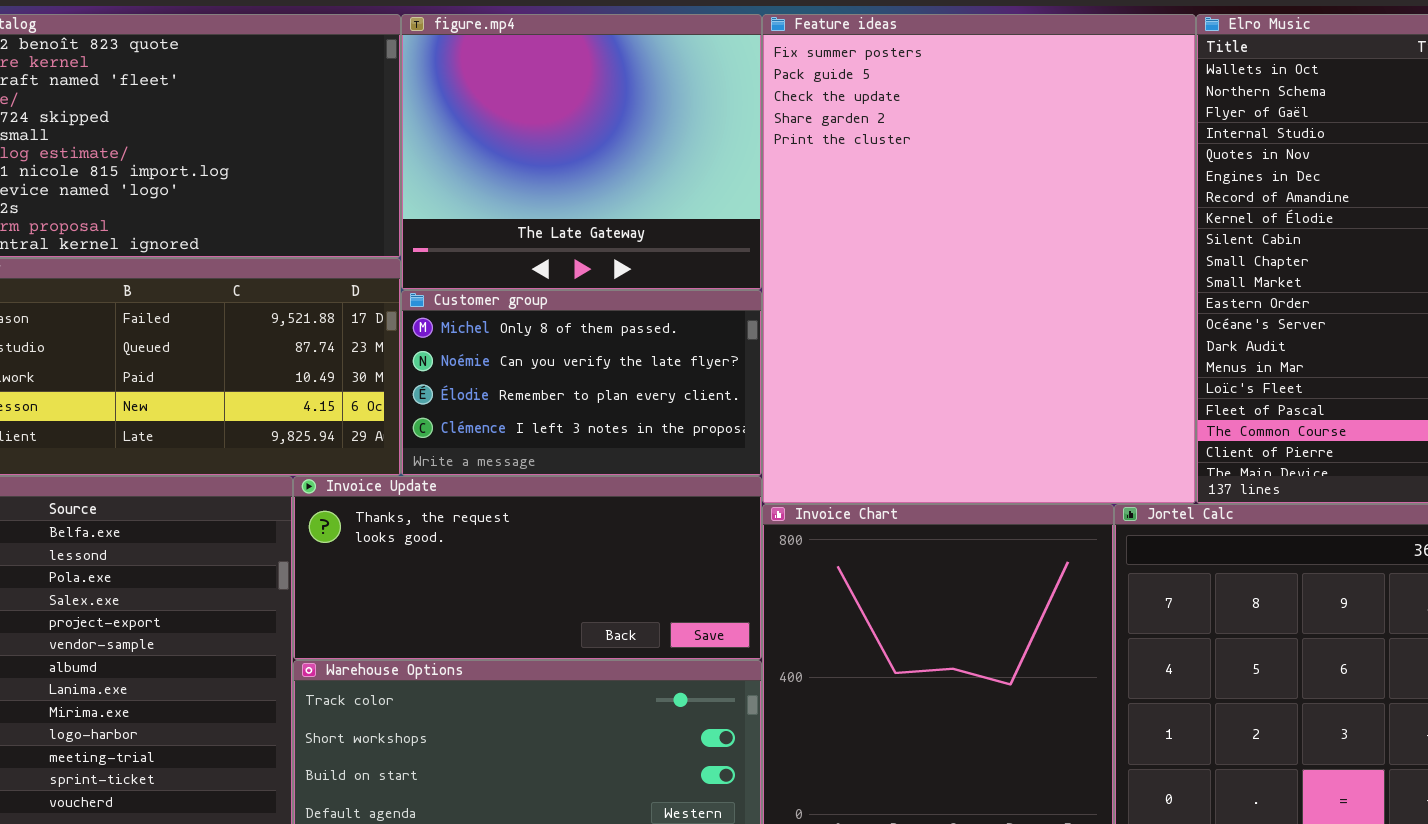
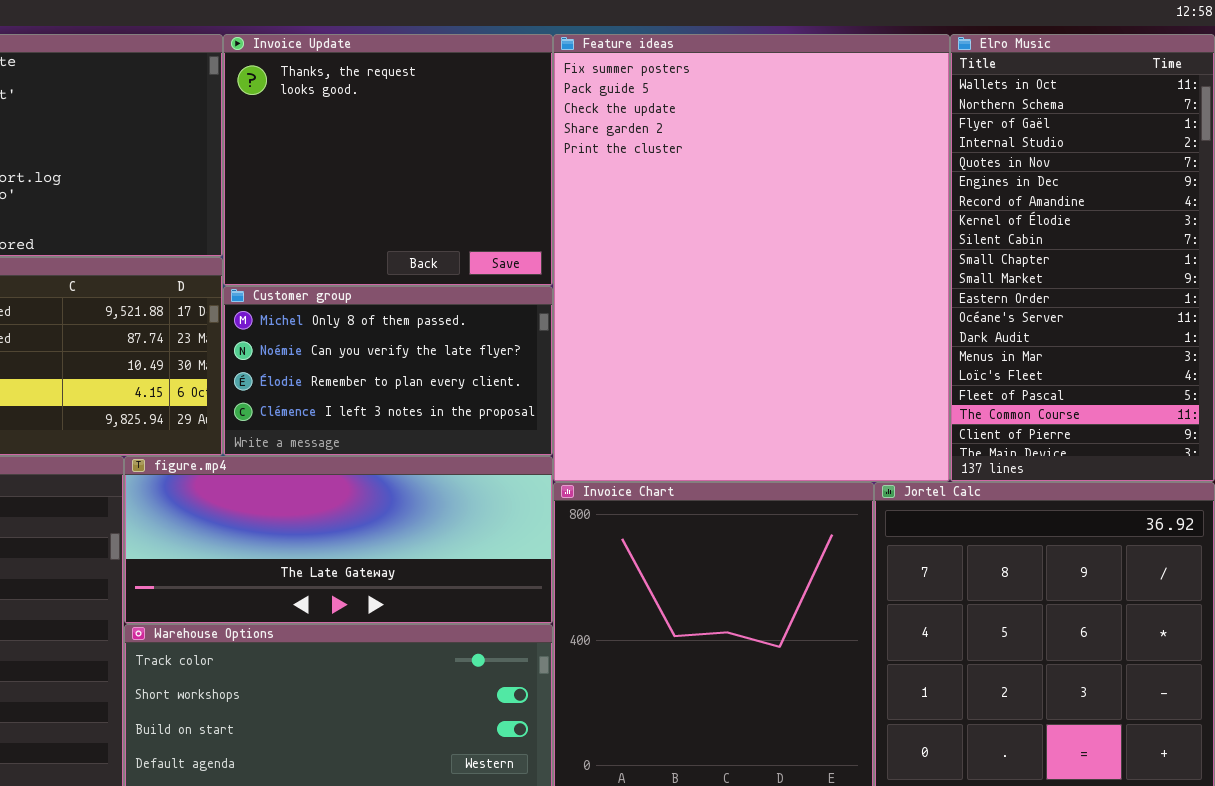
figure.mp4: [401,14,762,290] -> [124,456,553,624], moved, resized
Invoice Update: [293,476,762,660] -> [223,34,553,286], moved, resized

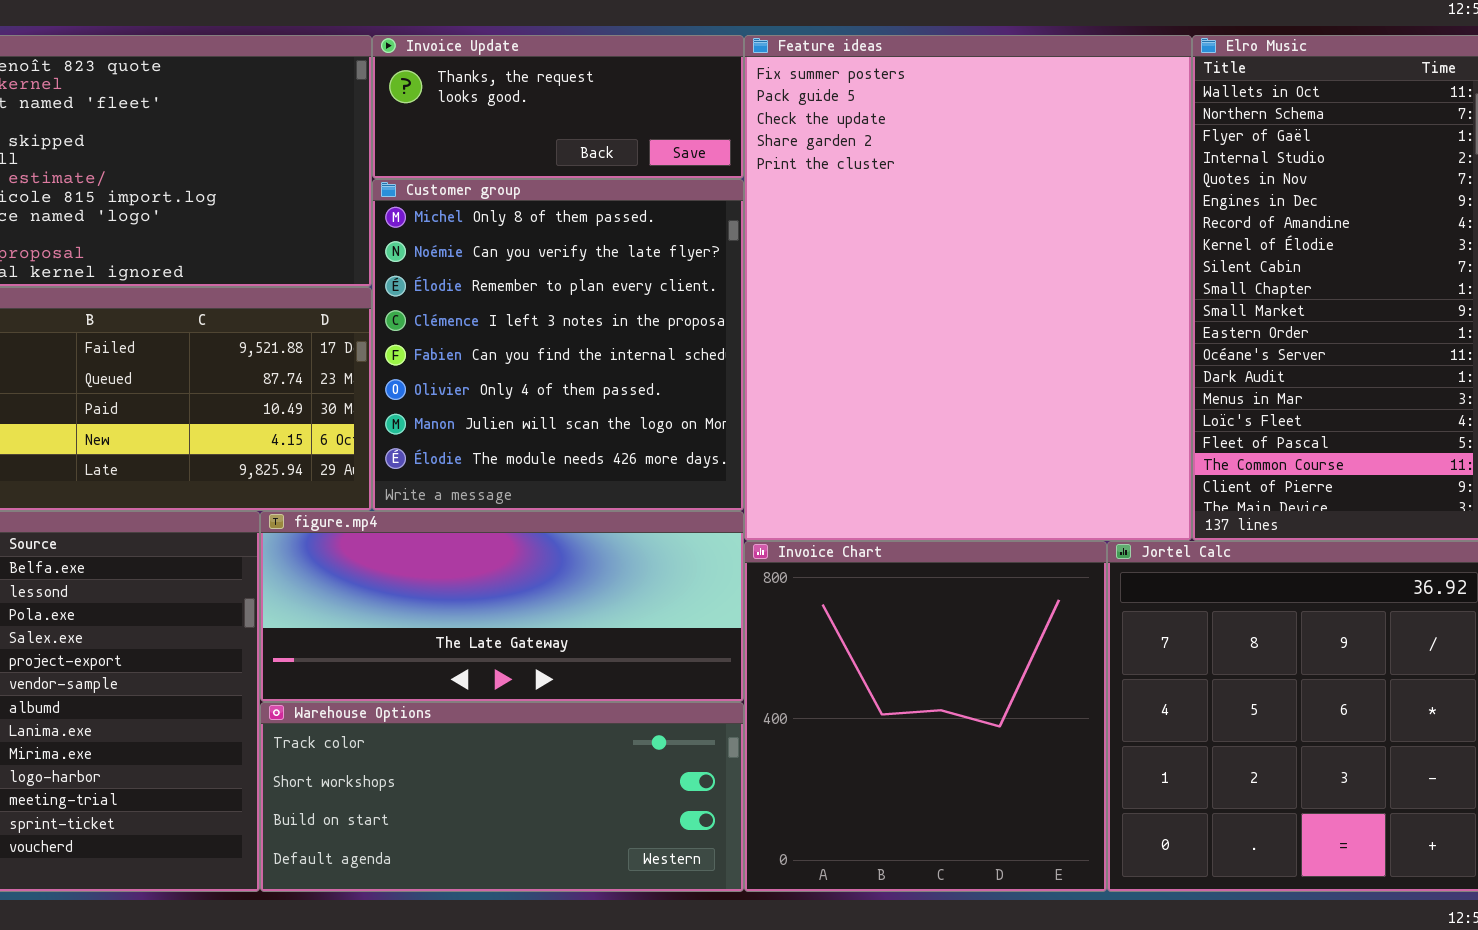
Invoice Update: [223,34,553,286] -> [372,35,744,179], resized
Customer group: [223,286,553,456] -> [372,179,744,511], resized

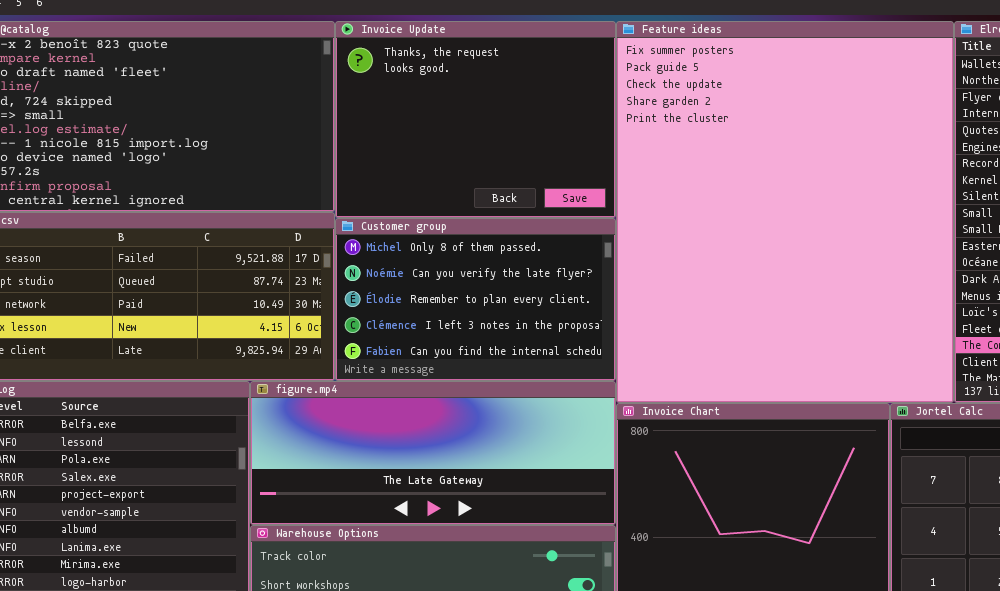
Invoice Update: [372,35,744,179] -> [335,21,616,218], resized
Customer group: [372,179,744,511] -> [335,218,616,381], resized

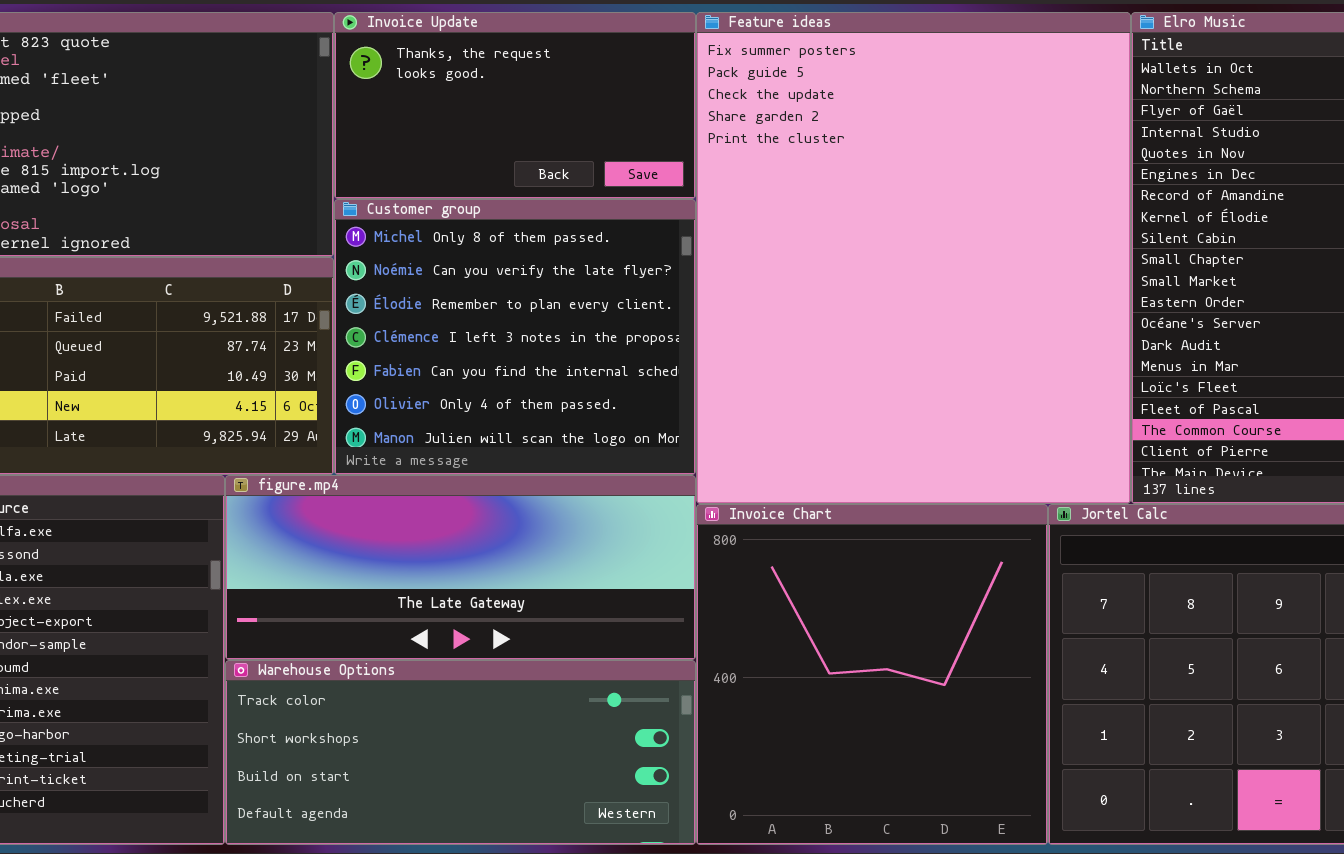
Invoice Update: [335,21,616,218] -> [334,12,696,199], resized
Customer group: [335,218,616,381] -> [334,199,696,475], resized

